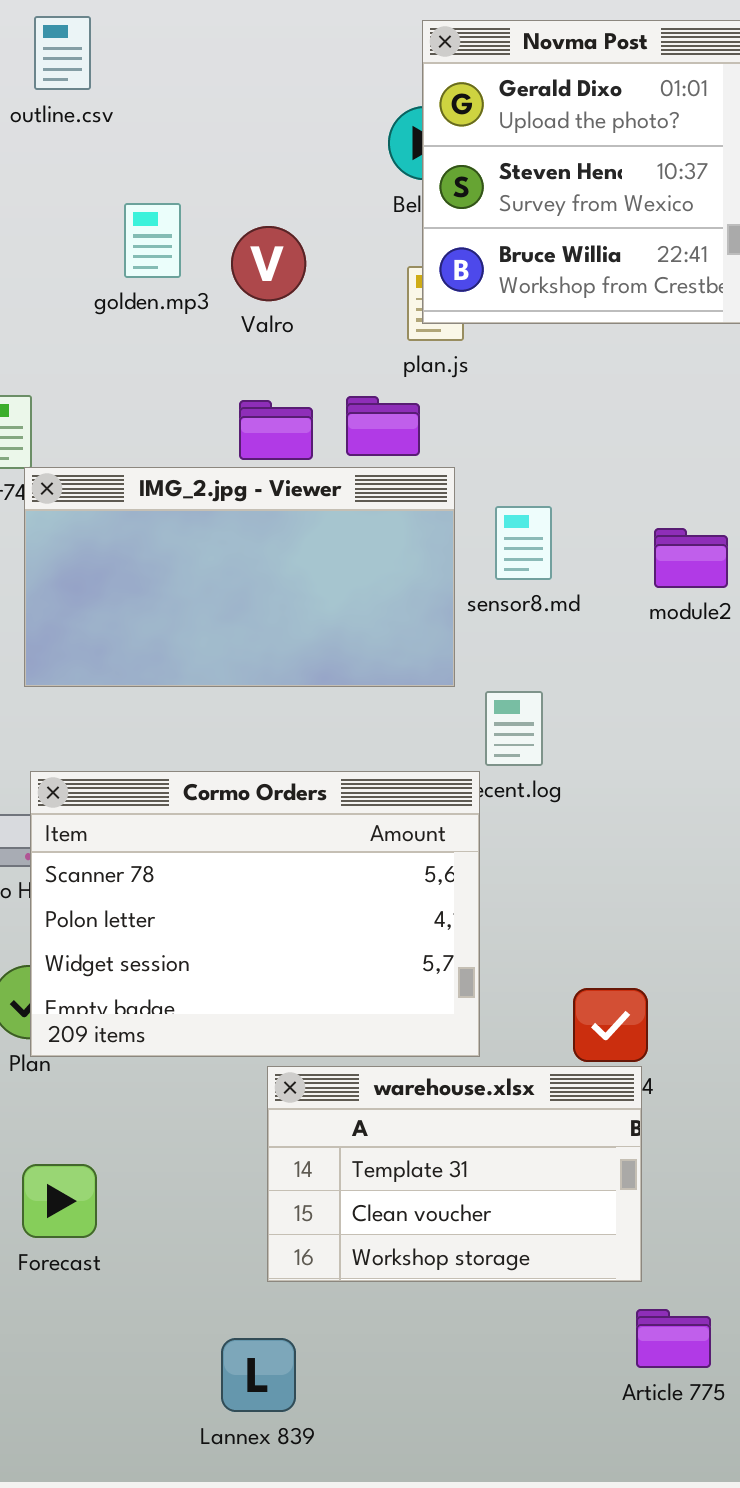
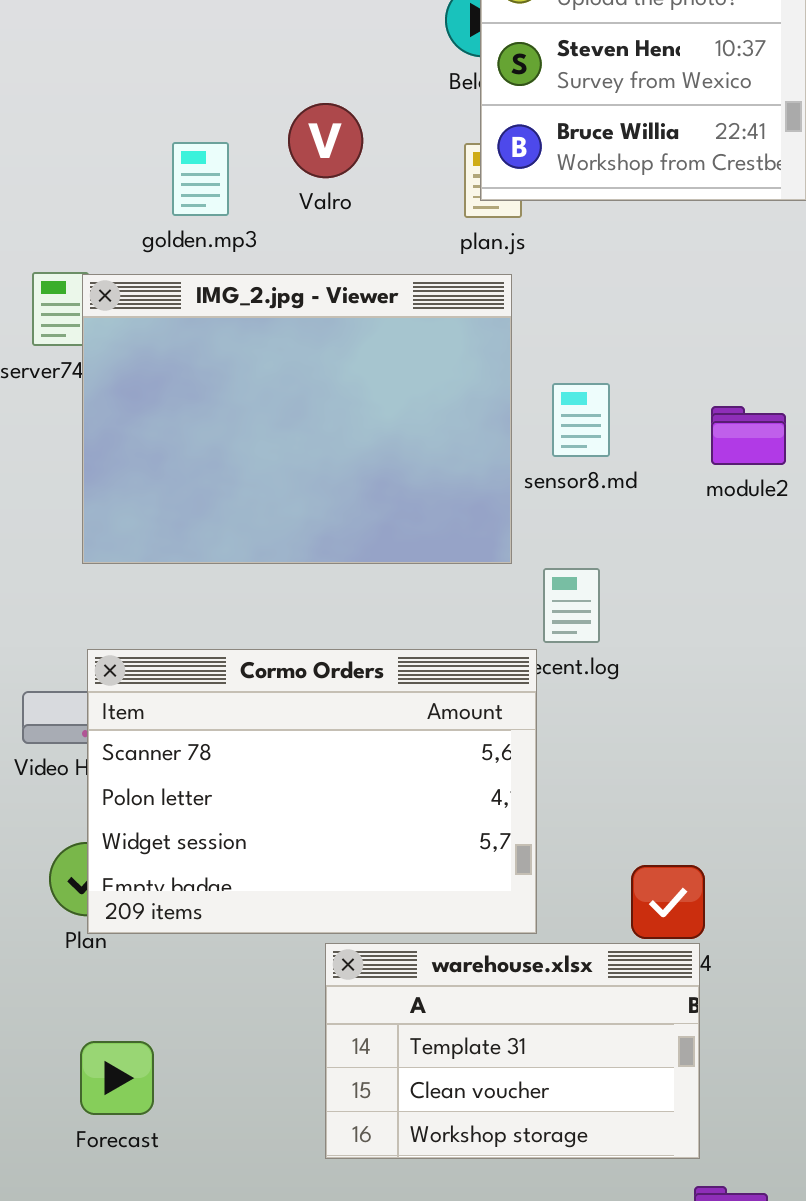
golden.mp3: [124,203,181,278] -> [172,142,229,216], moved
IMG_2.jpg - Viewer: [24,467,455,687] -> [82,274,512,564], resized

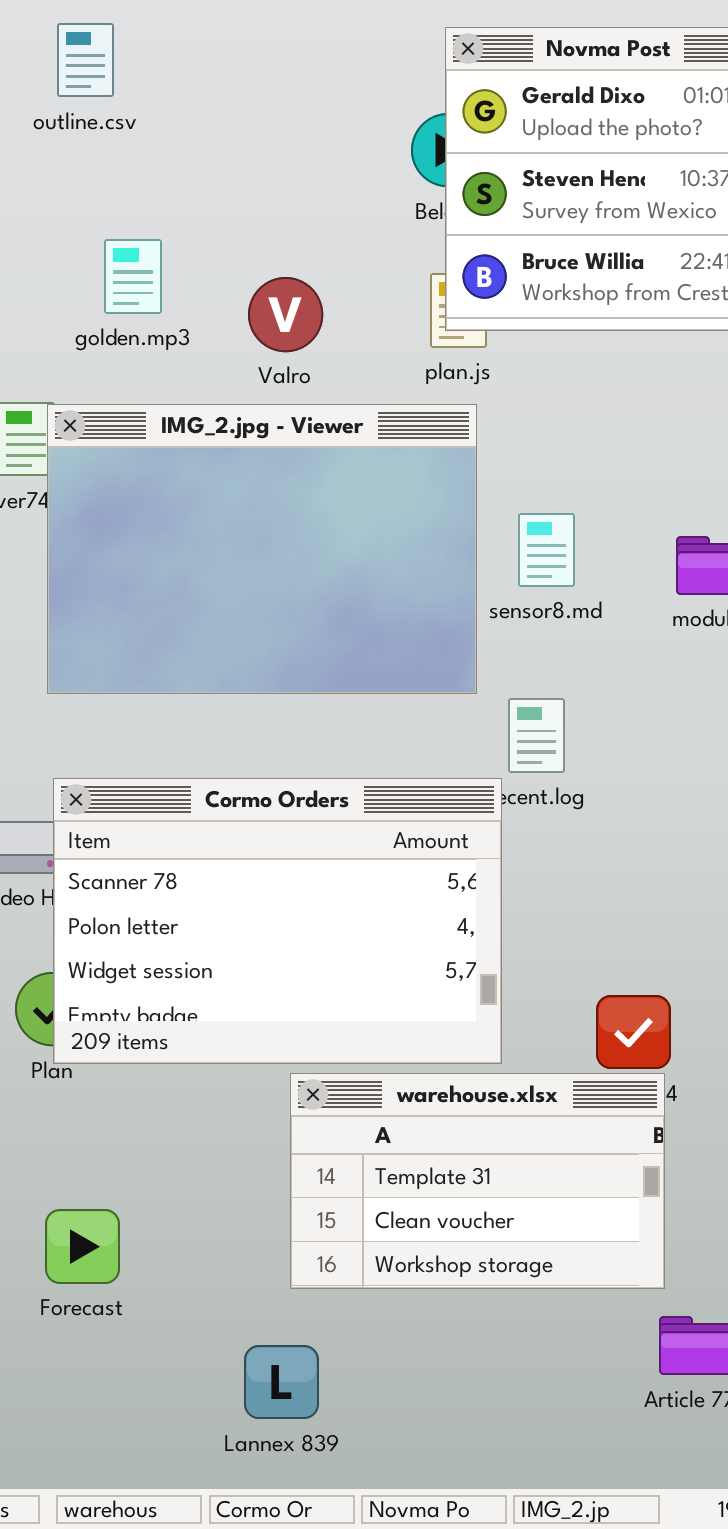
Valro: [288,103,363,178] -> [248,277,323,352], moved
golden.mp3: [172,142,229,216] -> [104,239,162,314], moved
Forecast: [80,1041,154,1115] -> [45,1209,120,1284], moved

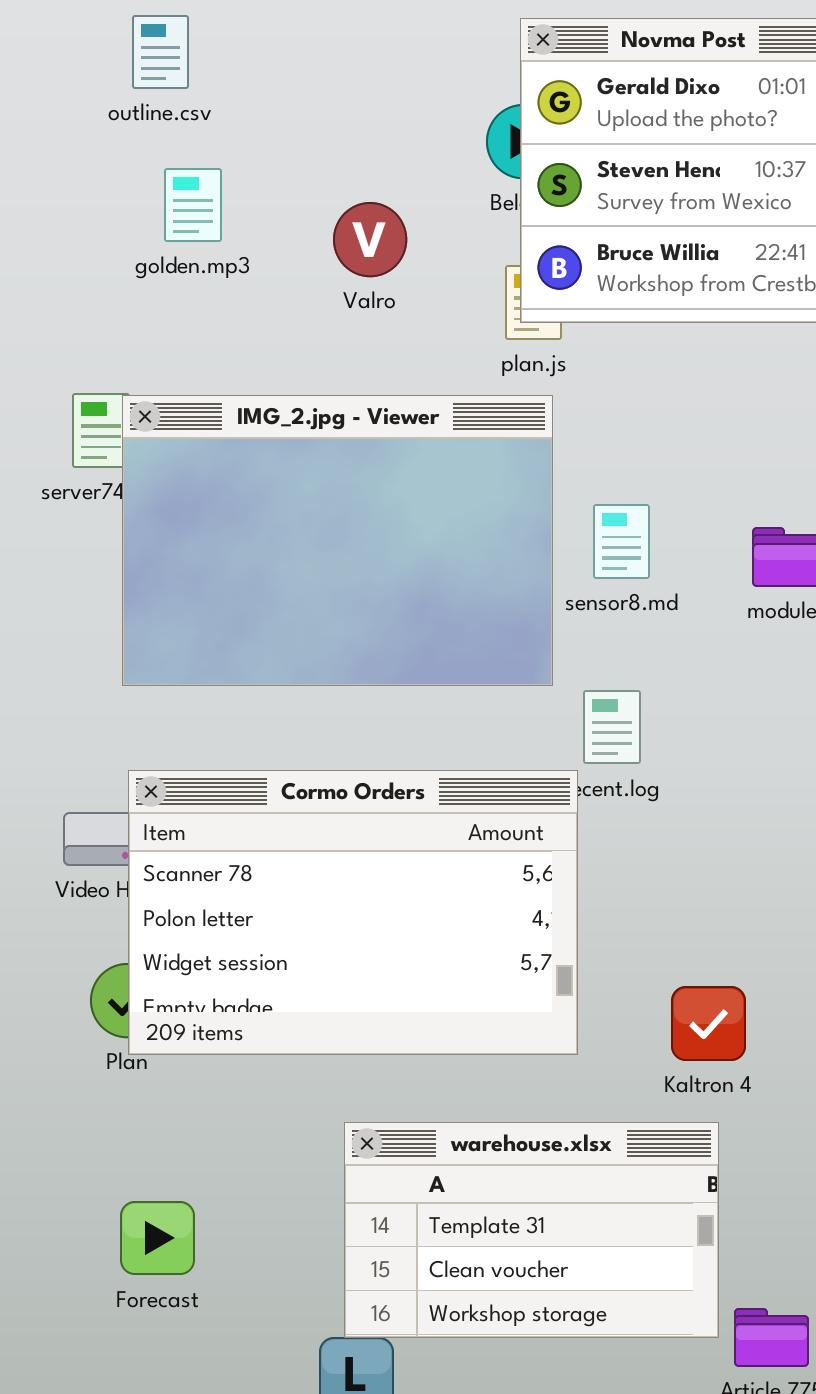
golden.mp3: [104,239,162,314] -> [164,168,222,242], moved
Valro: [248,277,323,352] -> [333,202,407,277], moved
warehouse.xlsx: [290,1073,665,1289] -> [344,1122,719,1338], moved

